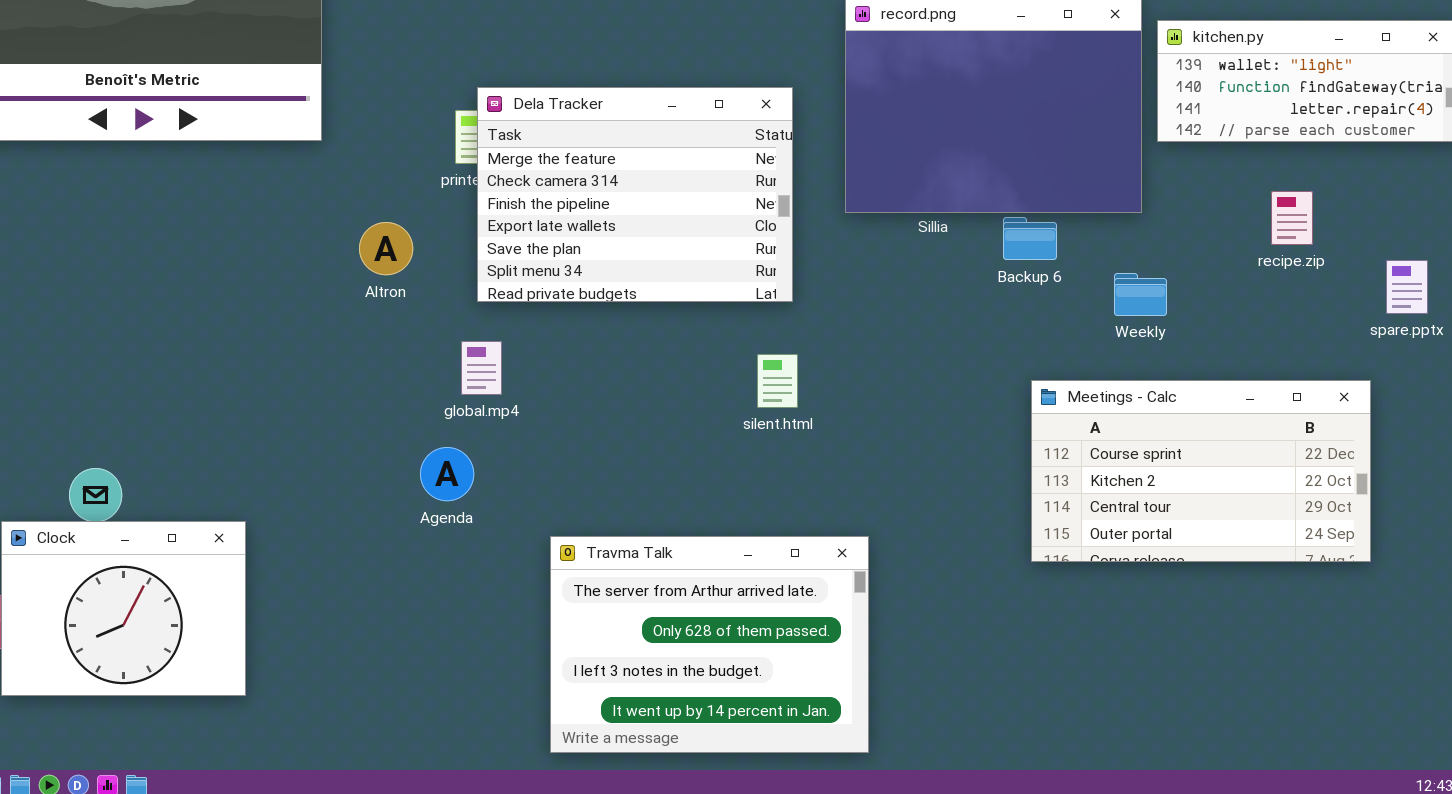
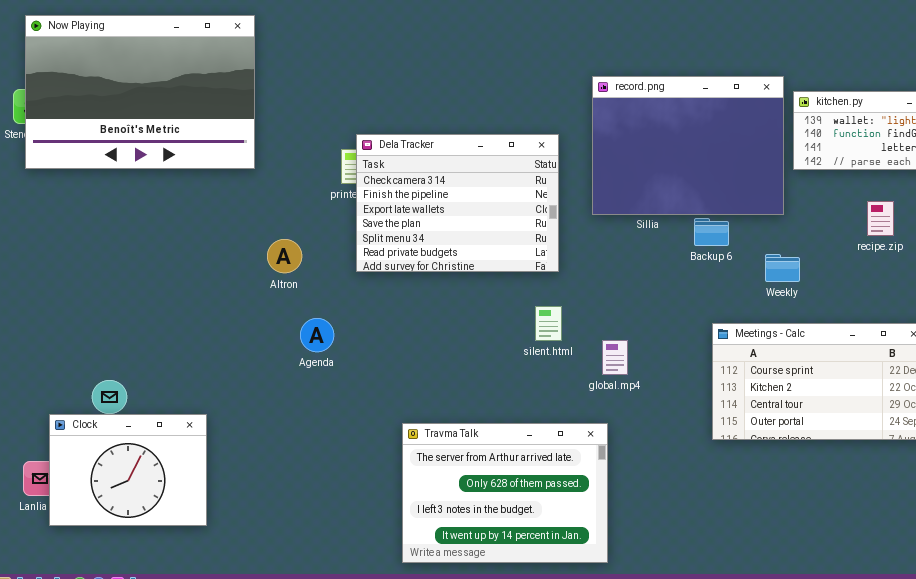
Dela Tracker: [477,87,793,302] -> [356,134,559,272], scrolled down 1 row
Altron: [359,222,413,275] -> [267,239,302,273], moved
global.mp4: [461,341,502,395] -> [602,340,628,375], moved
Agenda: [420,447,474,501] -> [300,318,334,352], moved

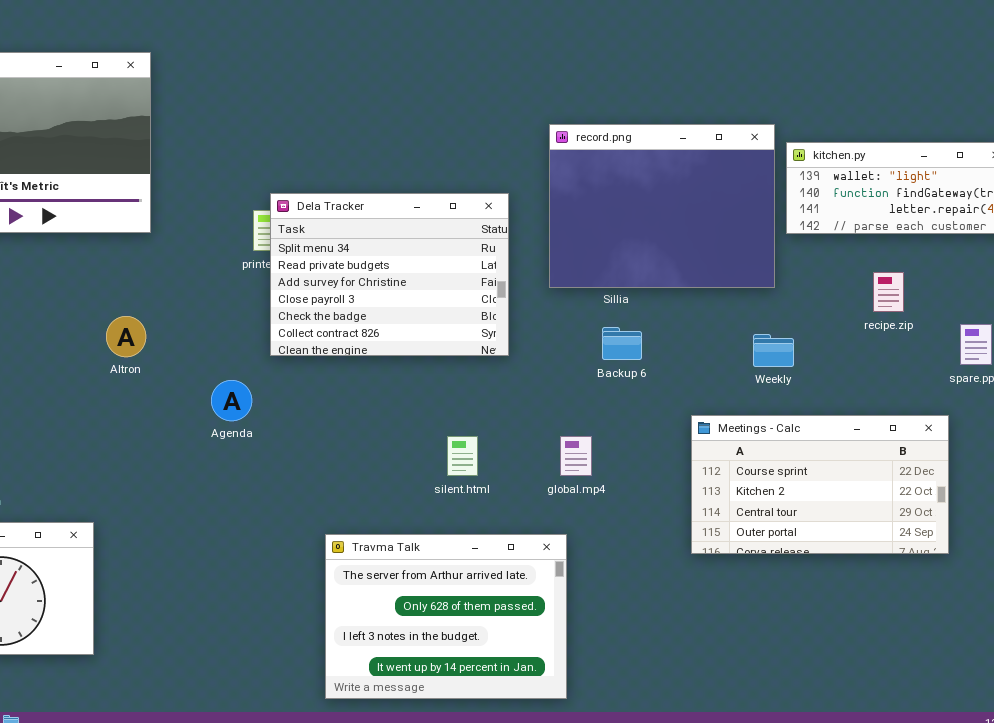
Dela Tracker: [356,134,559,272] -> [270,193,509,356], scrolled down 4 rows
Backup 6: [694,218,729,246] -> [602,327,642,360], moved
Altron: [267,239,302,273] -> [106,316,146,357], moved
silent.html: [535,306,562,341] -> [447,436,478,476], moved
Agenda: [300,318,334,352] -> [211,380,252,421], moved

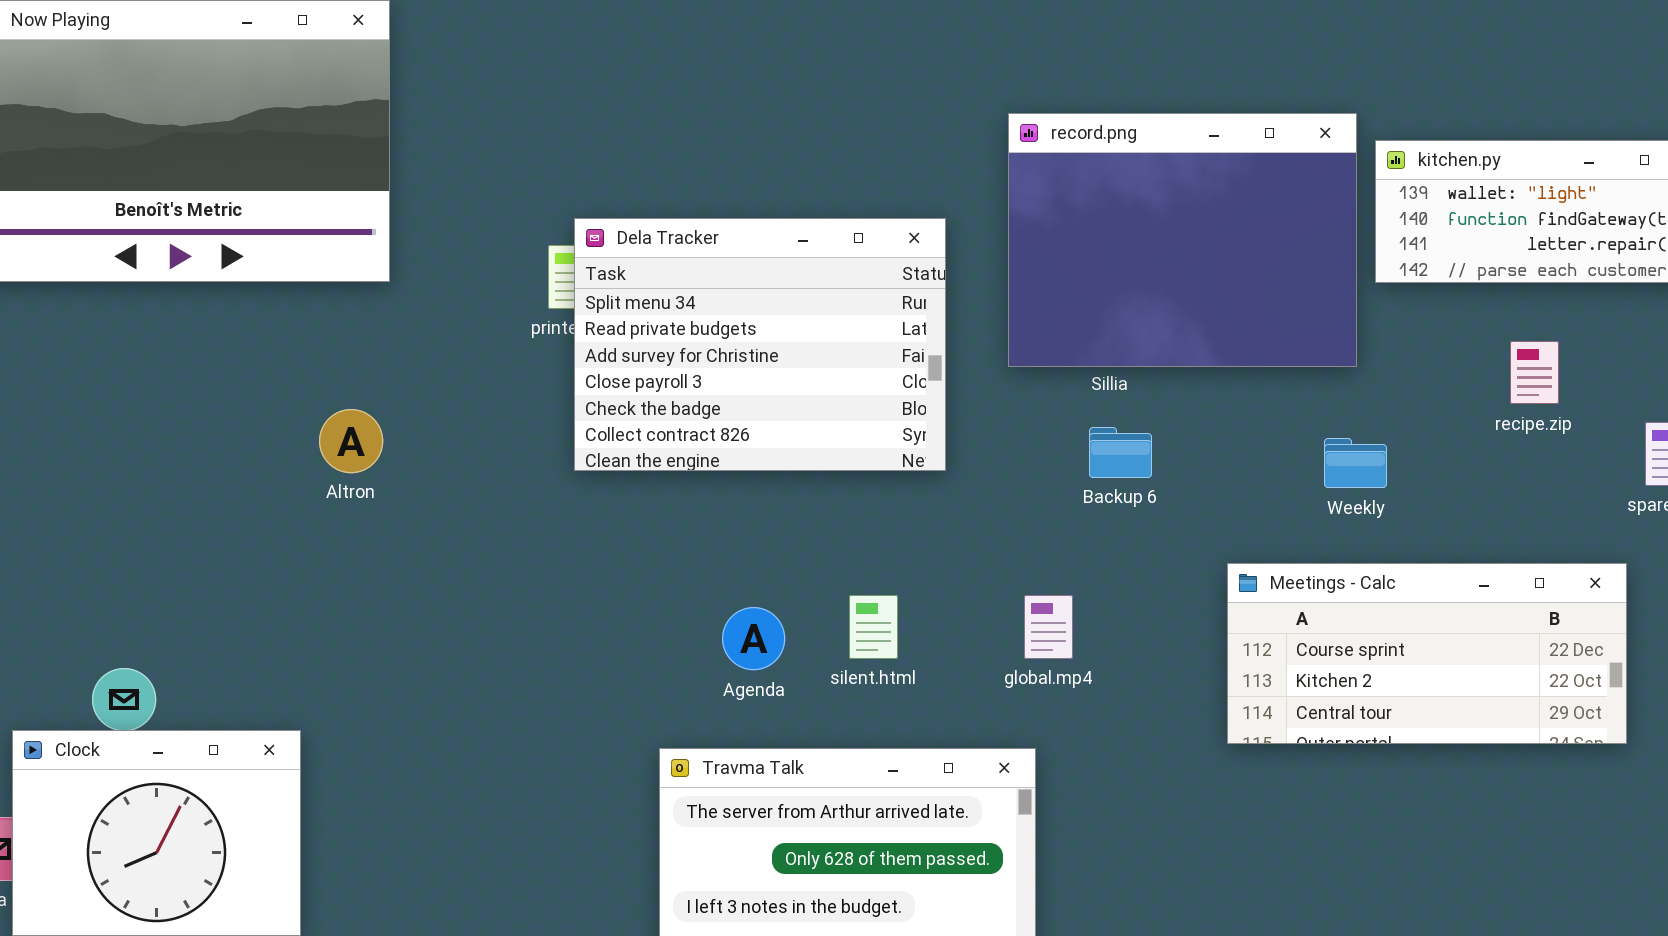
Agenda: [211,380,252,421] -> [722,607,785,670], moved
Meetings - Calc: [691,415,949,554] -> [1227,563,1627,744], resized

